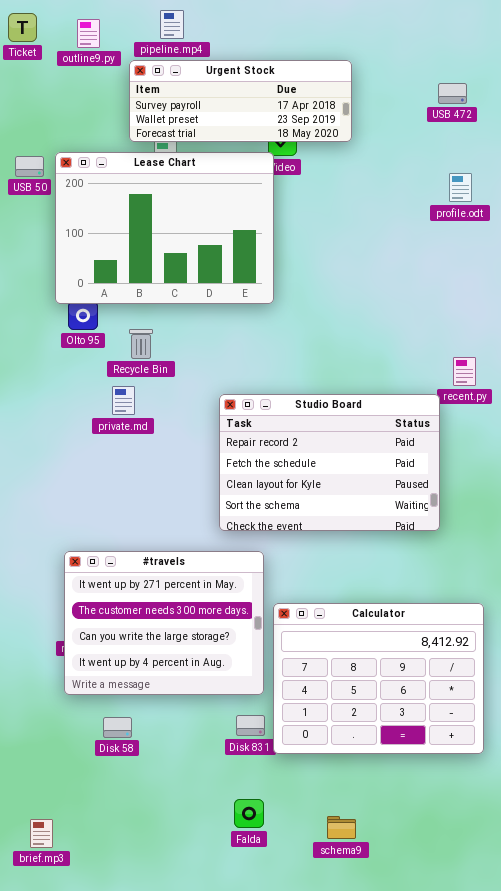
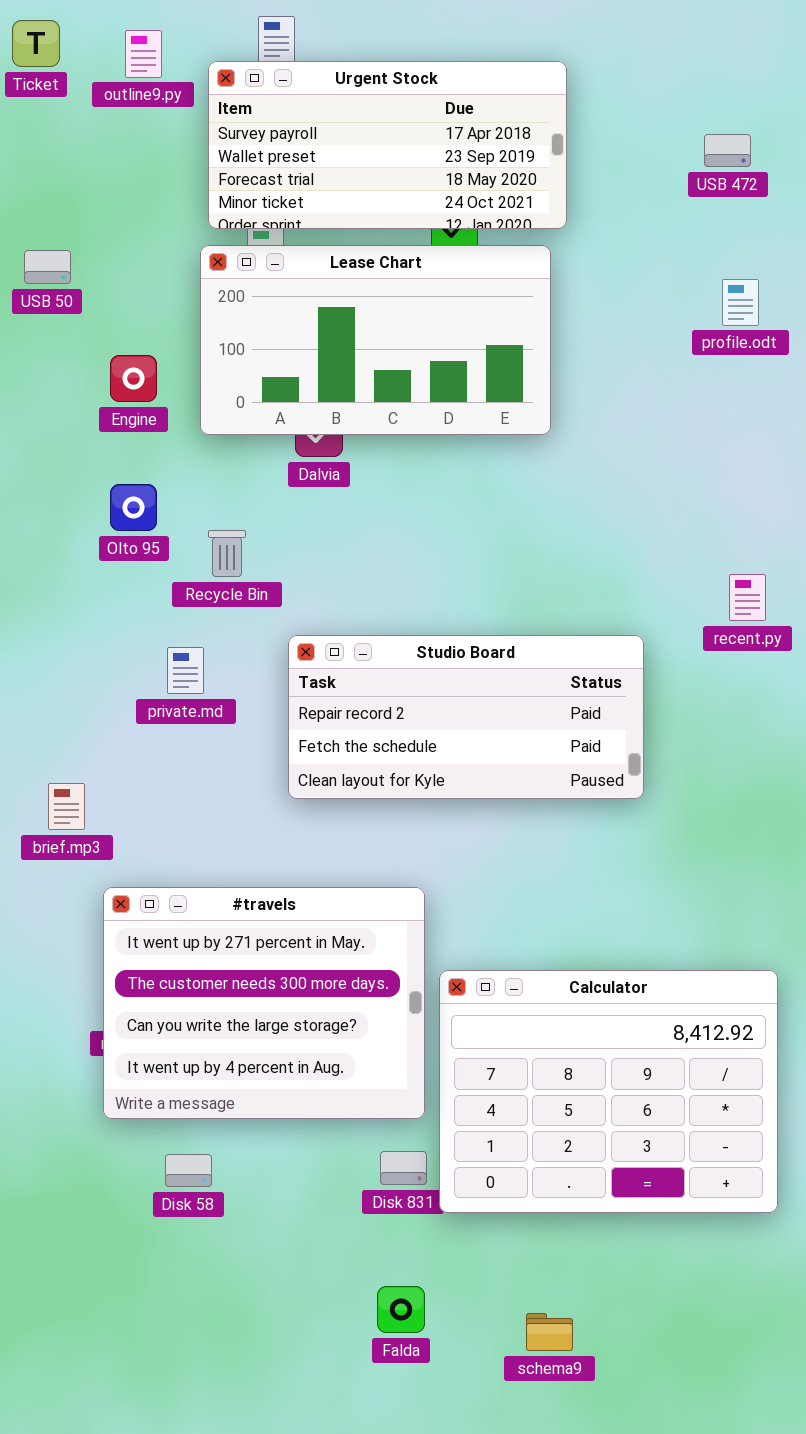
Urgent Stock: [129,60,352,142] -> [208,61,567,229], resized
Lease Chart: [55,152,274,304] -> [200,245,551,435], moved, resized
private.md: [112,386,135,415] -> [167,647,204,694], moved
Studio Board: [219,394,440,531] -> [288,635,644,799], moved, resized
brief.mp3: [30,819,53,848] -> [48,783,85,830], moved

